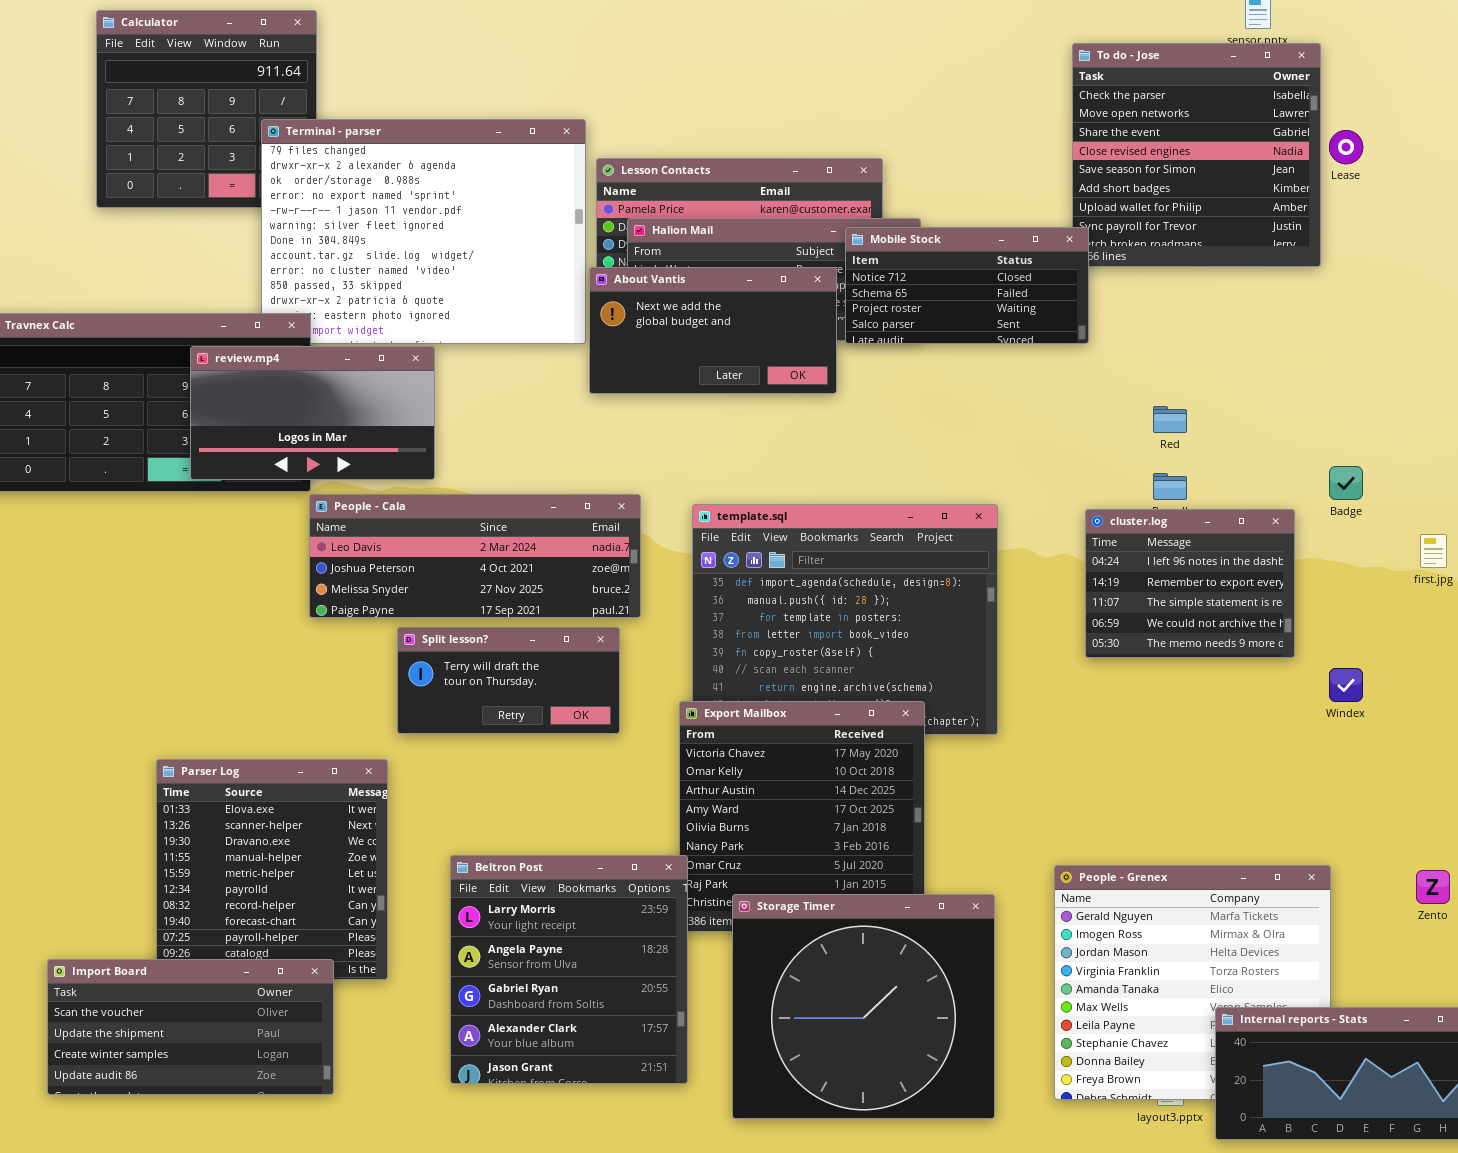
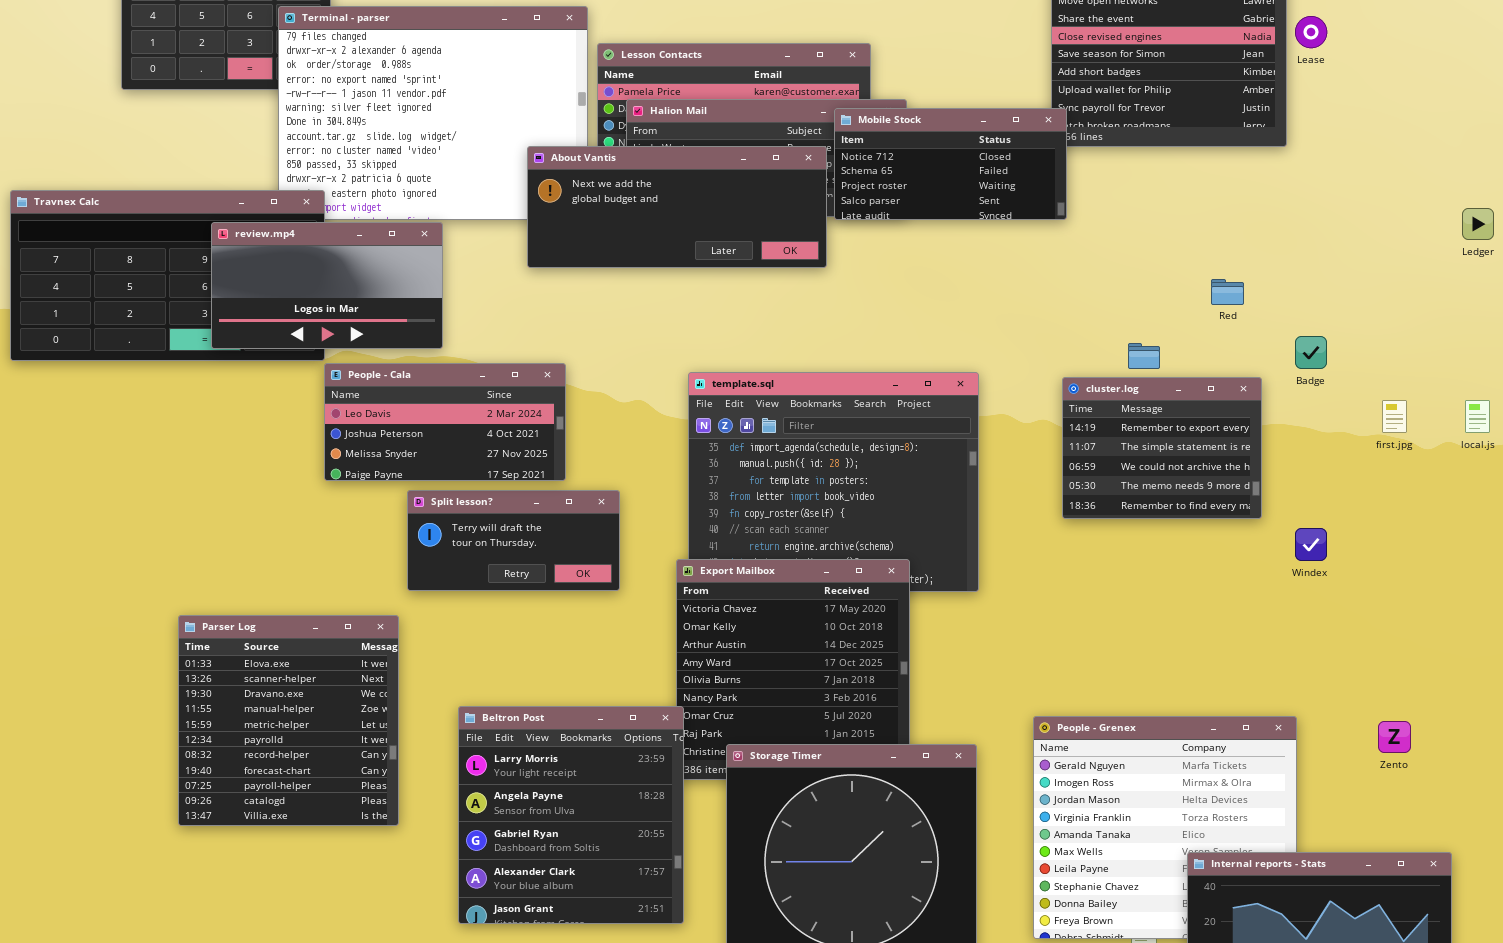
About Vantis: [589,267,837,394] -> [527,146,827,268], resized
Red: [1153,406,1187,433] -> [1211,279,1244,305], moved
People - Cala: [309,494,641,618] -> [324,363,566,481], resized
cluster.log: [1085,509,1295,658] -> [1062,377,1262,519], scrolled down 1 row
Import Board: [47,959,334,1095] -> none, closed

